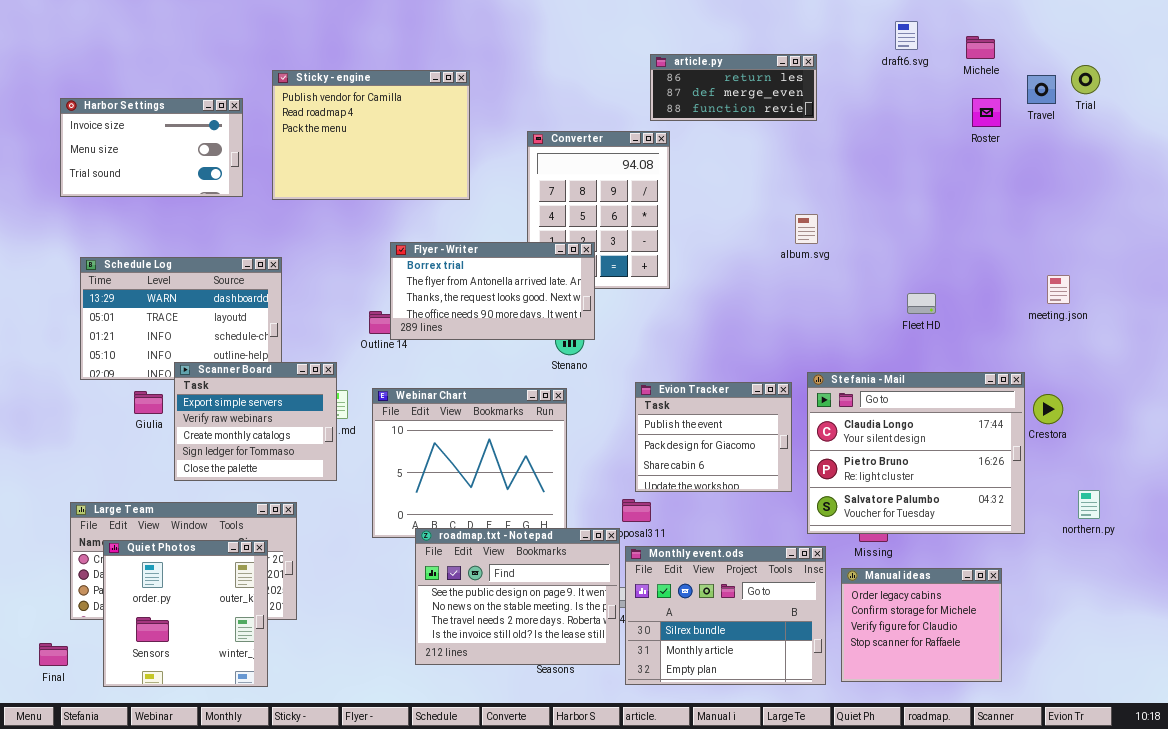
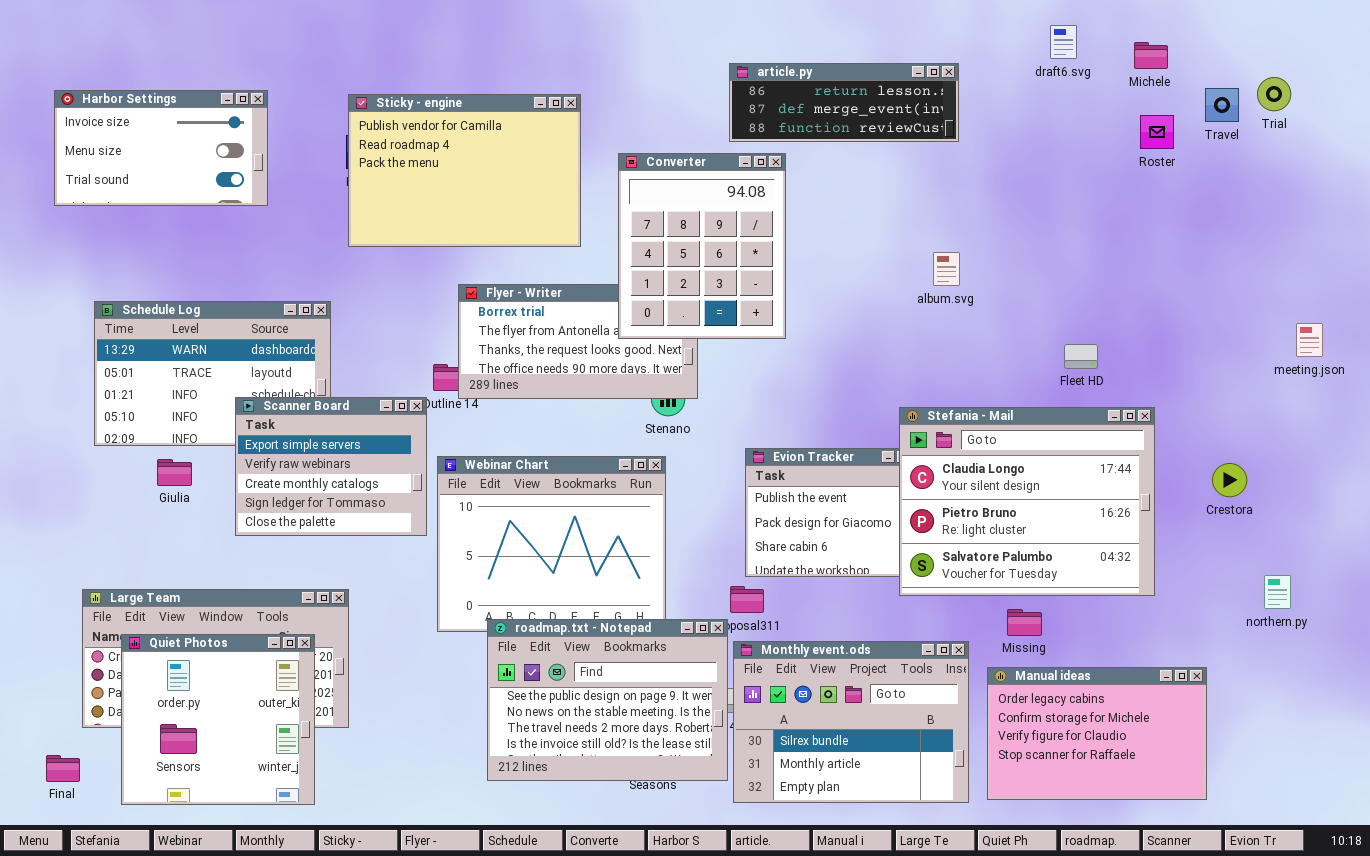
article.py: [650,54,817,121] -> [729,63,959,142], resized
Sticky - engine: [272,70,470,200] -> [348,94,581,247], moved
Harbor Settings: [60,98,243,197] -> [54,90,268,206], moved
Converter: [527,131,670,289] -> [618,153,786,339], raised
meeting.json: [1047,275,1070,304] -> [1296,323,1323,357], moved
Scanner Board: [174,362,337,481] -> [235,397,427,536], moved
Stefania - Mail: [807,372,1025,534] -> [899,407,1155,596], moved
Manual ideas: [841,568,1002,682] -> [987,667,1207,800], resized

